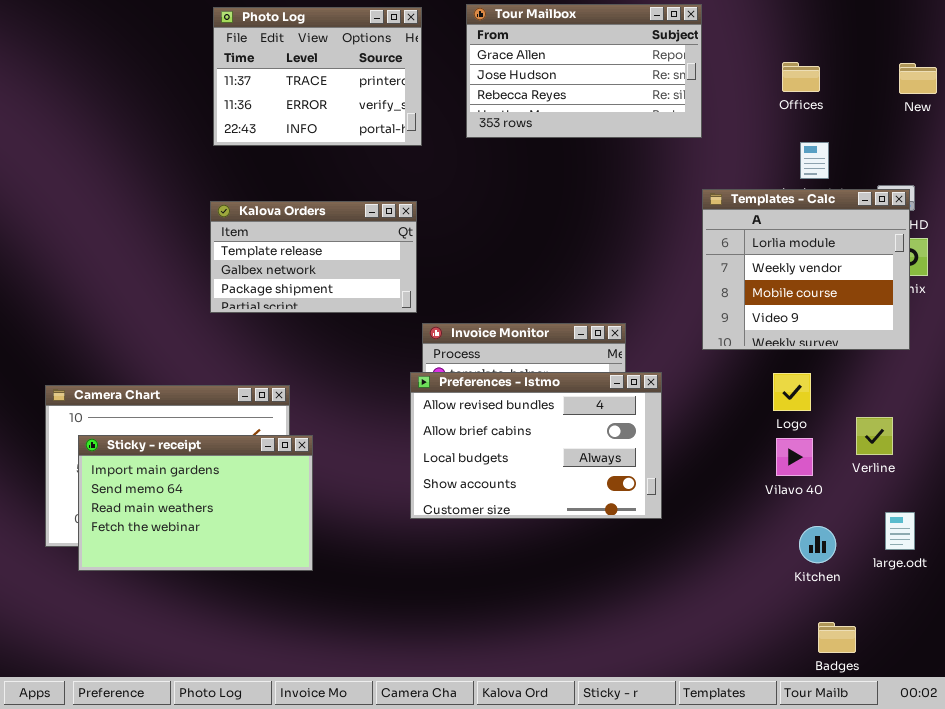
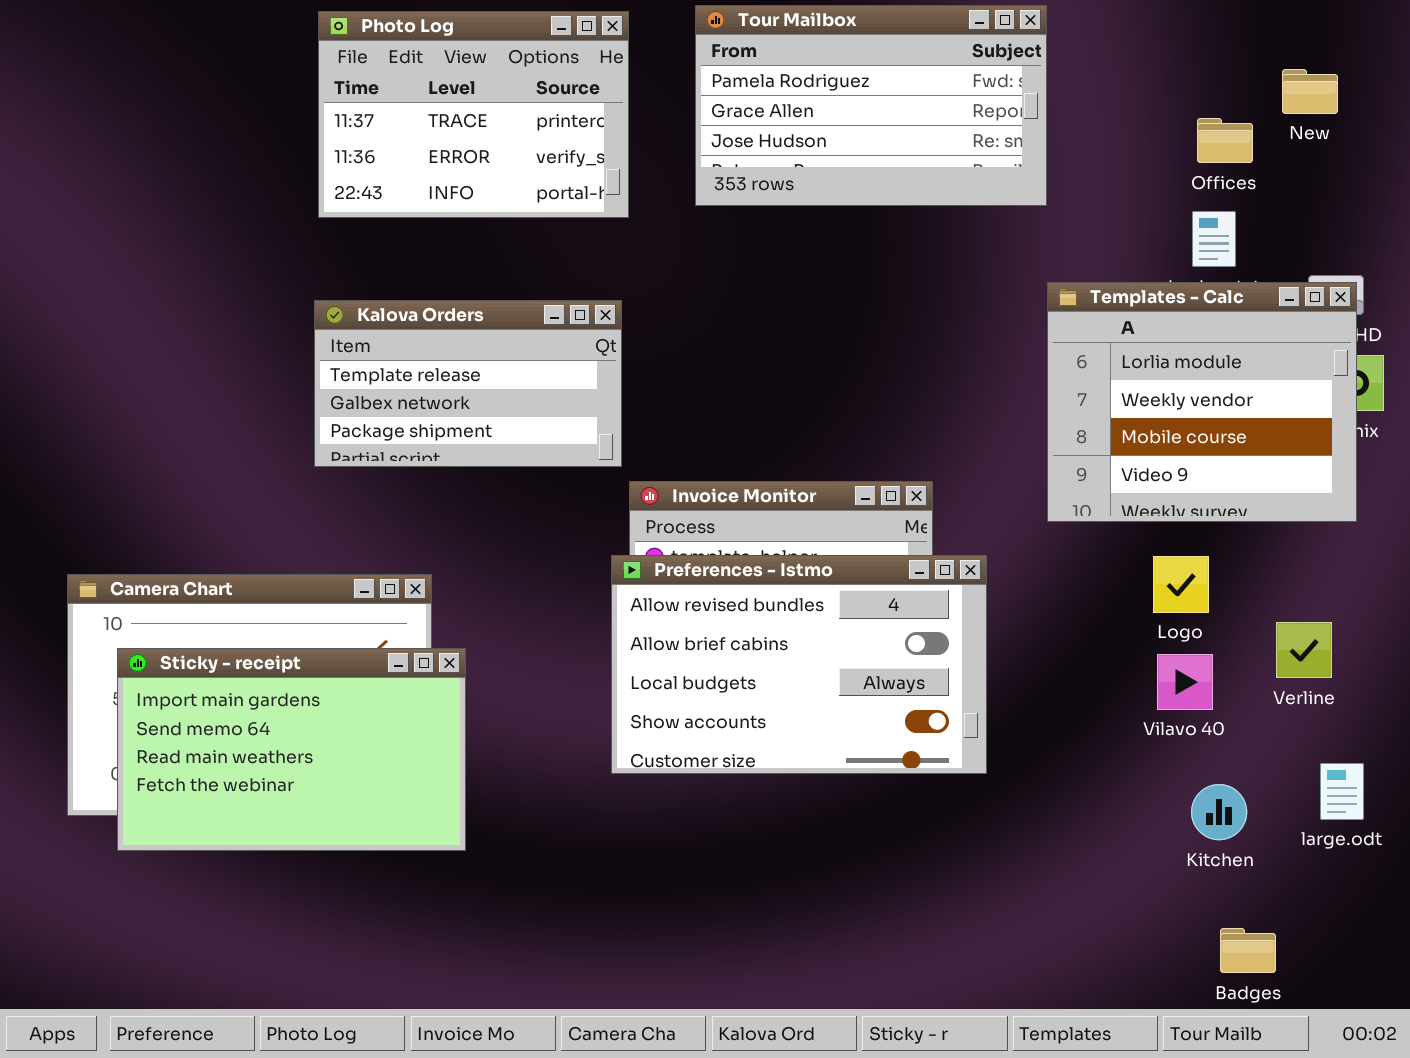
Tour Mailbox: [466,4,702,138] -> [695,5,1047,206], scrolled up 1 row
Offices: [782,62,820,92] -> [1197,118,1253,163], moved
New: [899,63,937,94] -> [1282,69,1338,114], moved

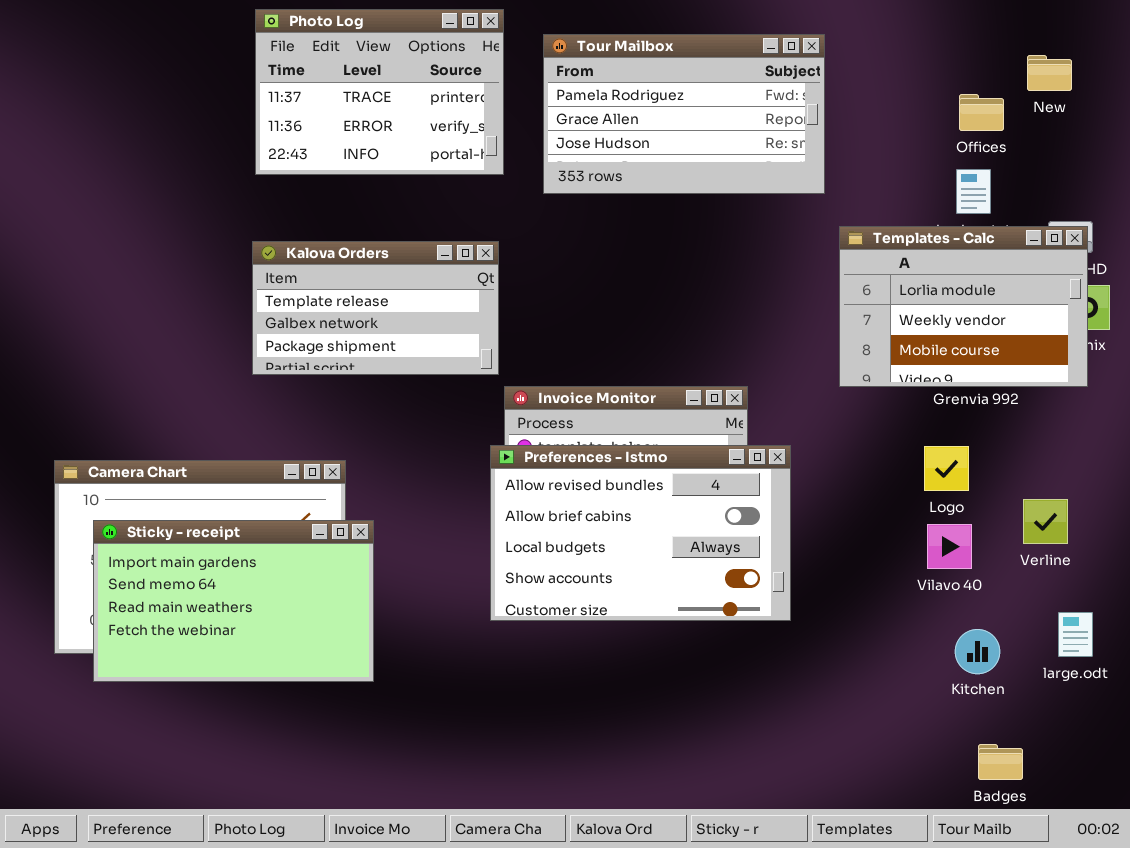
Tour Mailbox: [695,5,1047,206] -> [543,34,825,194], moved
Templates - Calc: [1047,282,1357,522] -> [839,226,1088,387], resized

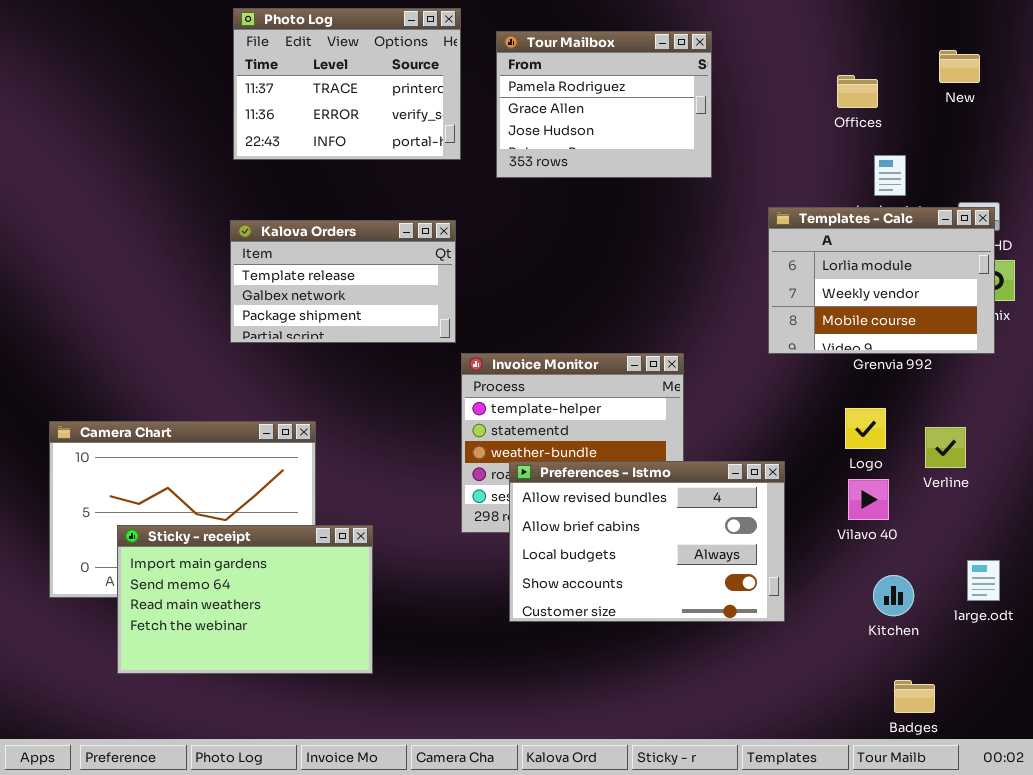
Tour Mailbox: [543,34,825,194] -> [496,31,712,178], resized
Offices: [959,94,1004,131] -> [837,75,878,108], moved
Preferences - Istmo: [490,445,791,621] -> [509,461,785,622], moved
Verline: [1023,499,1068,544] -> [925,427,966,468], moved
Sticky - receipt: [93,520,374,682] -> [117,525,373,674], moved

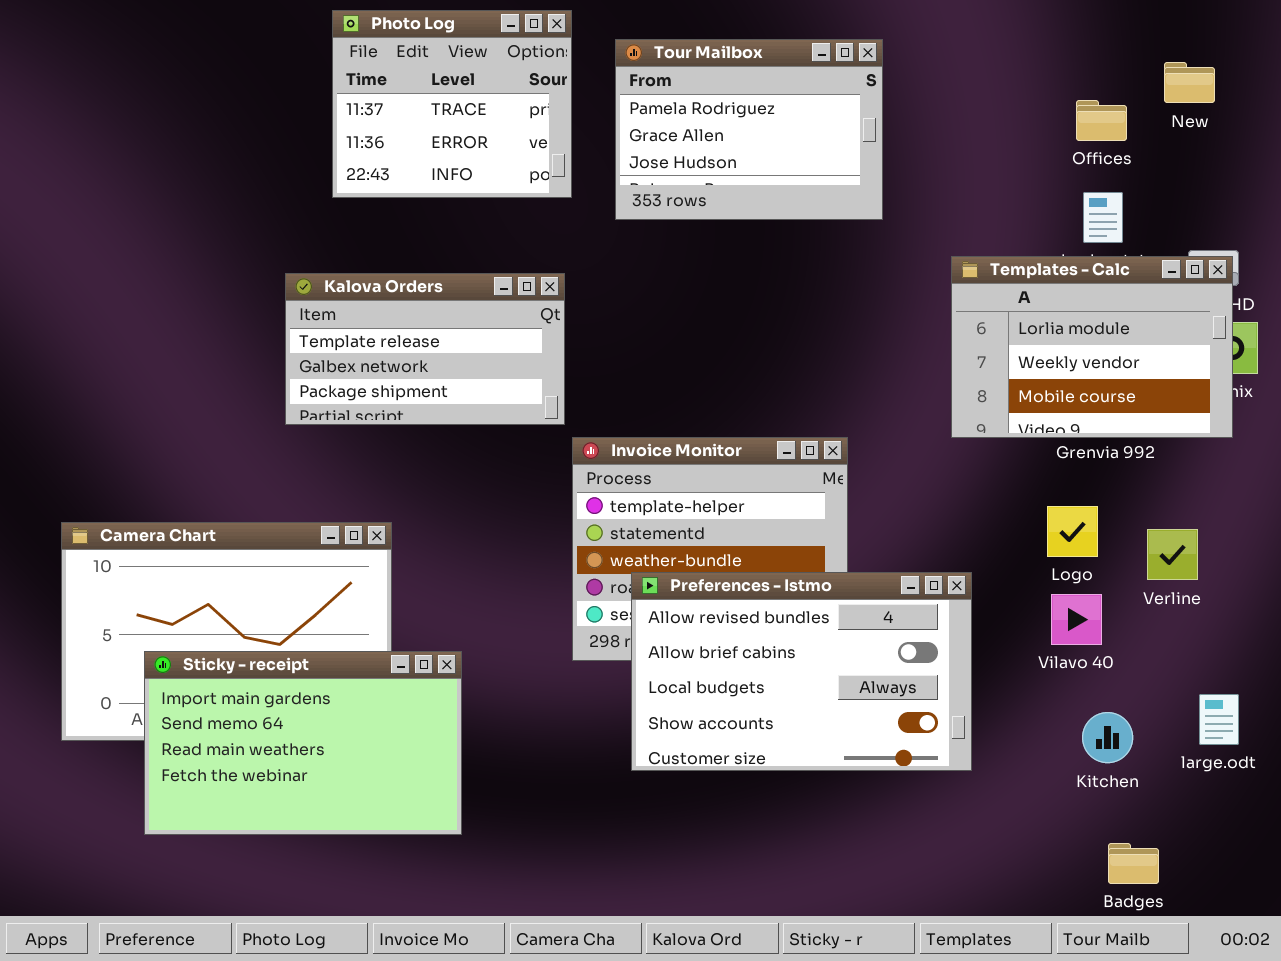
Photo Log: [233,8,461,160] -> [332,10,572,198], resized
Offices: [837,75,878,108] -> [1076,100,1127,141], moved

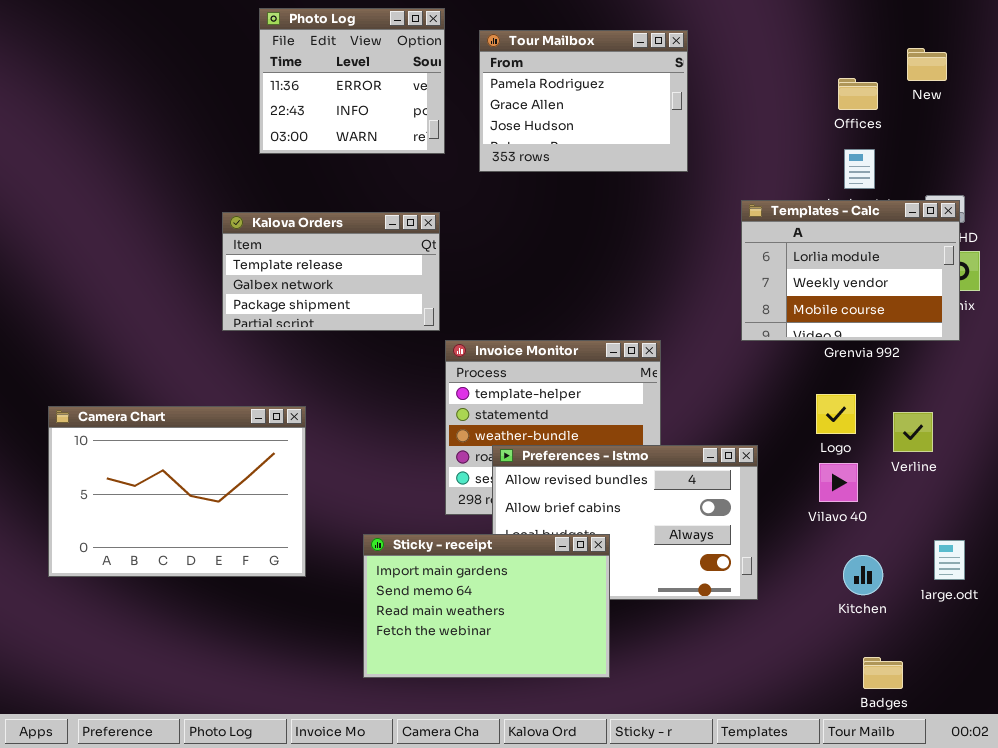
Photo Log: [332,10,572,198] -> [259,8,445,154], scrolled down 1 row
Sticky - receipt: [144,651,462,835] -> [363,534,610,678], moved

